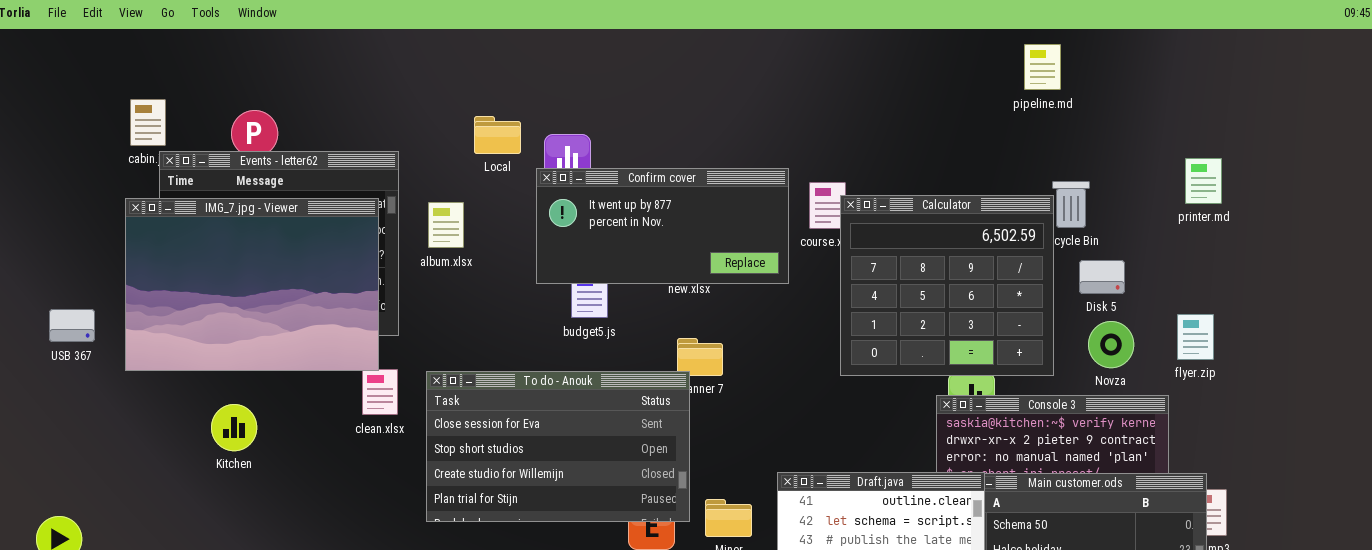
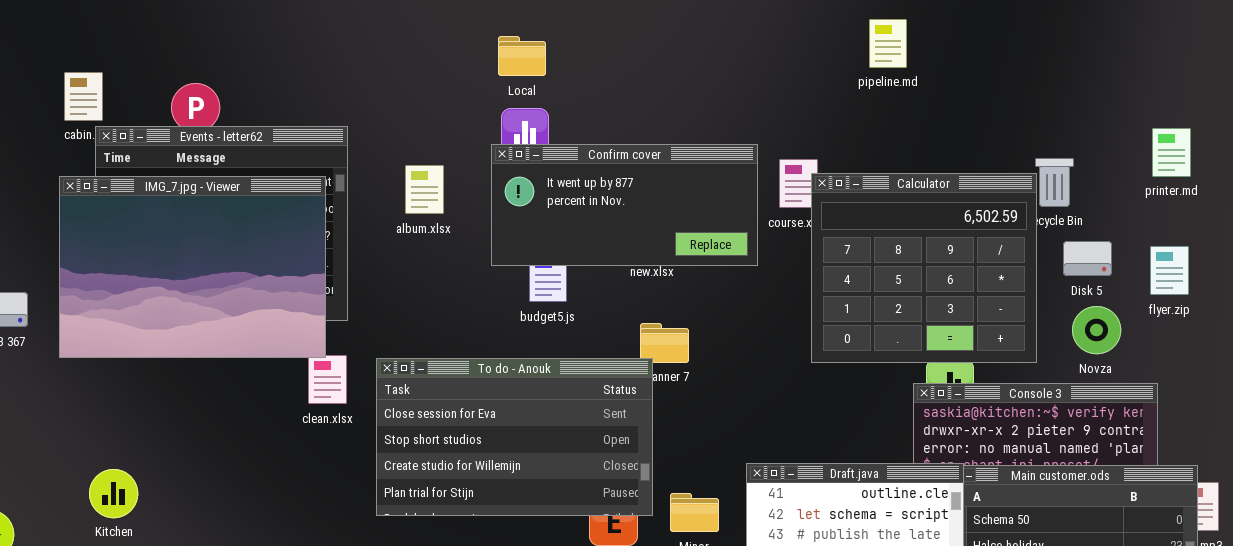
pipeline.md: [1024,44,1061,90] -> [869,19,907,68], moved
Local: [474,116,521,154] -> [498,36,546,76], moved
printer.md: [1185,158,1222,204] -> [1152,128,1191,177], moved
album.xlsx: [428,202,464,248] -> [405,165,444,214], moved
flyer.zip: [1177,314,1214,360] -> [1150,246,1189,295], moved
Kitchen: [211,404,257,451] -> [89,469,138,518], moved

